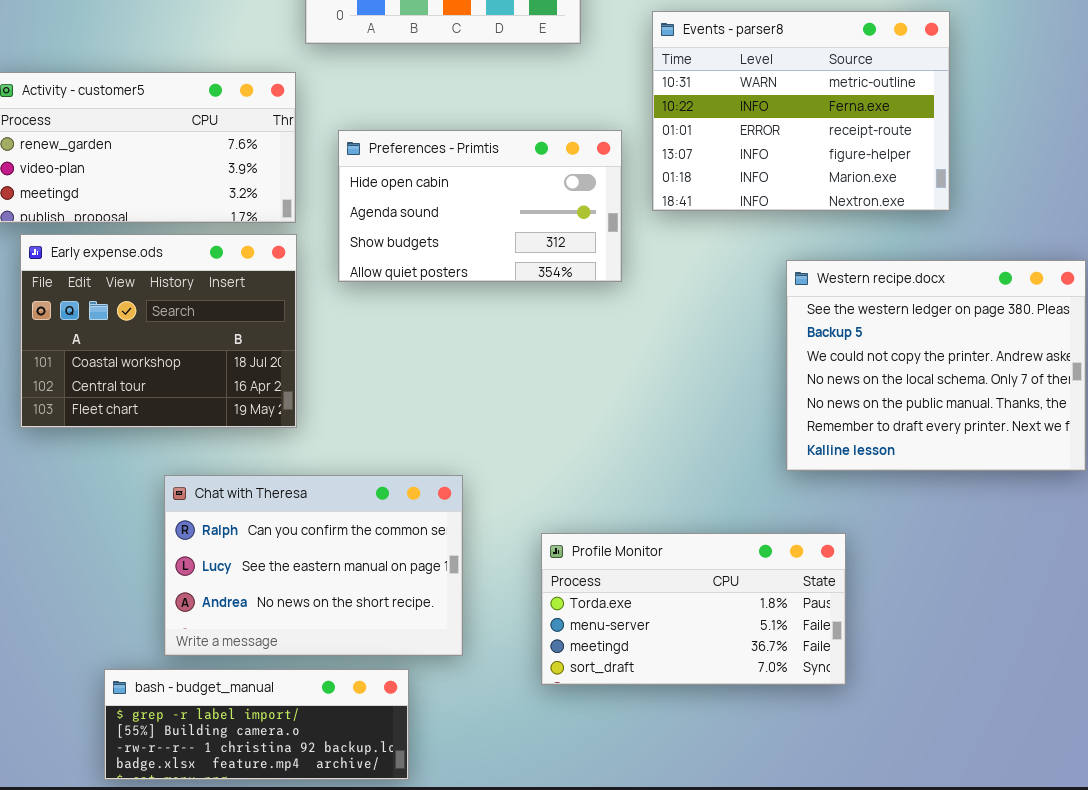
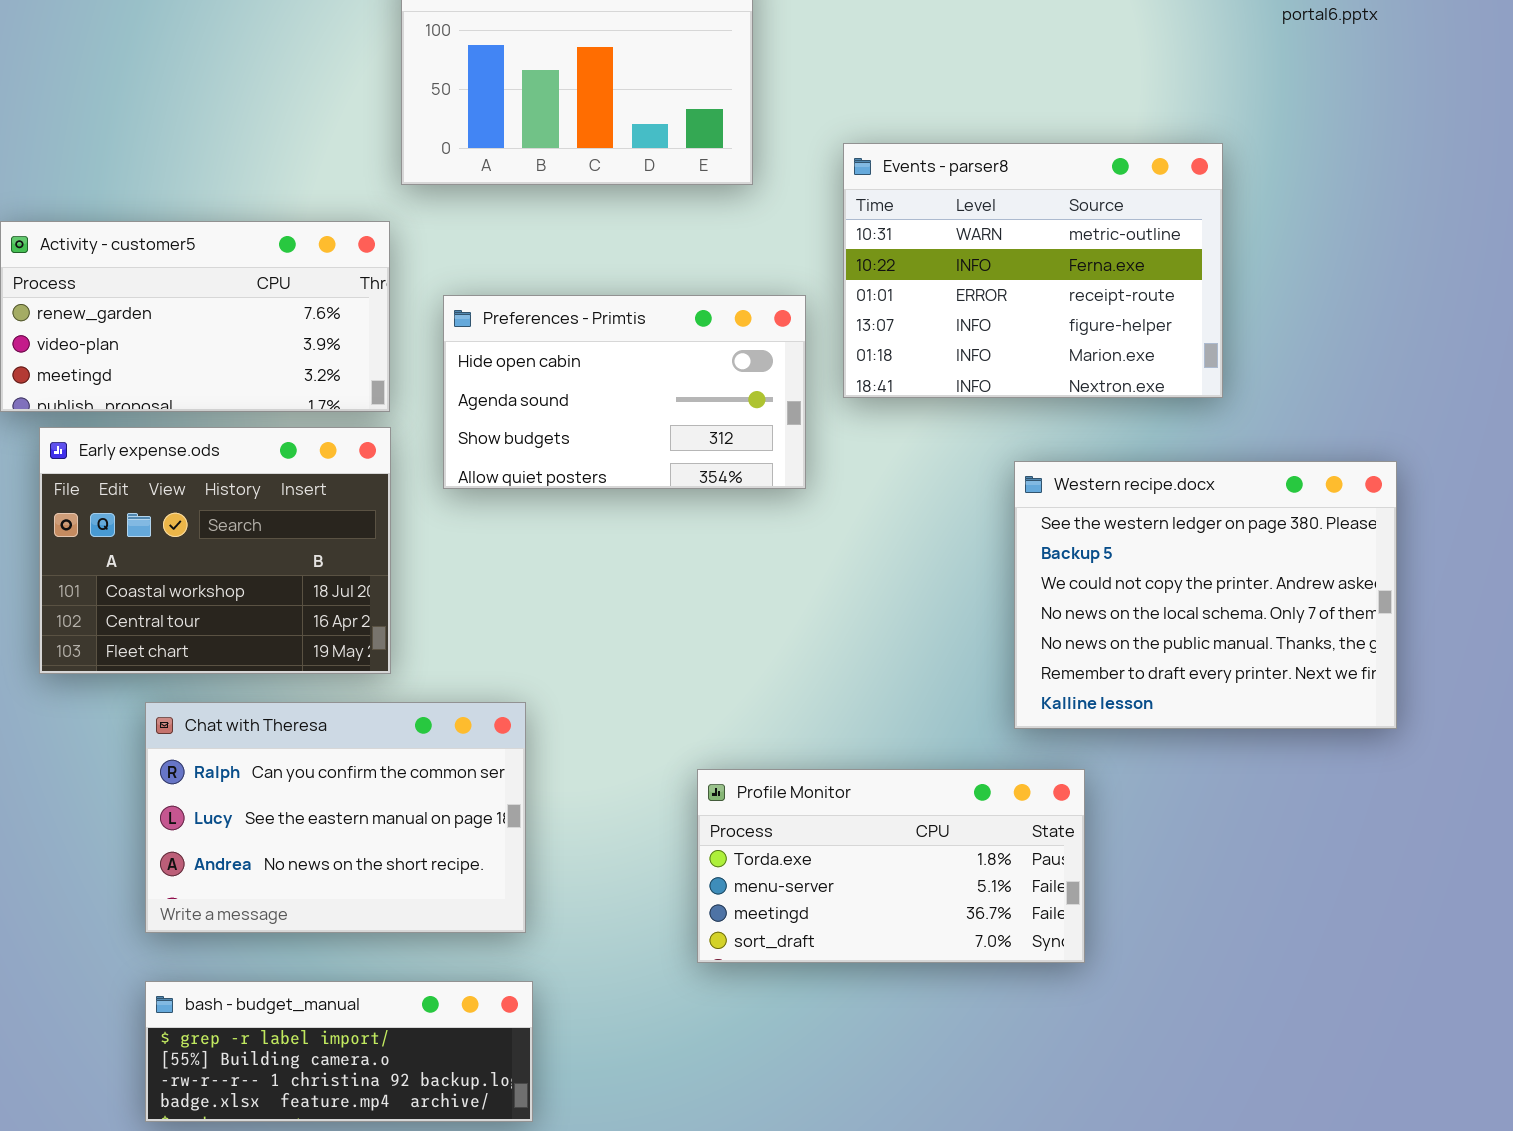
Chat with Theresa: [164,475,463,656] -> [145,702,526,933], moved
Profile Monitor: [541,533,846,685] -> [697,769,1085,963], moved

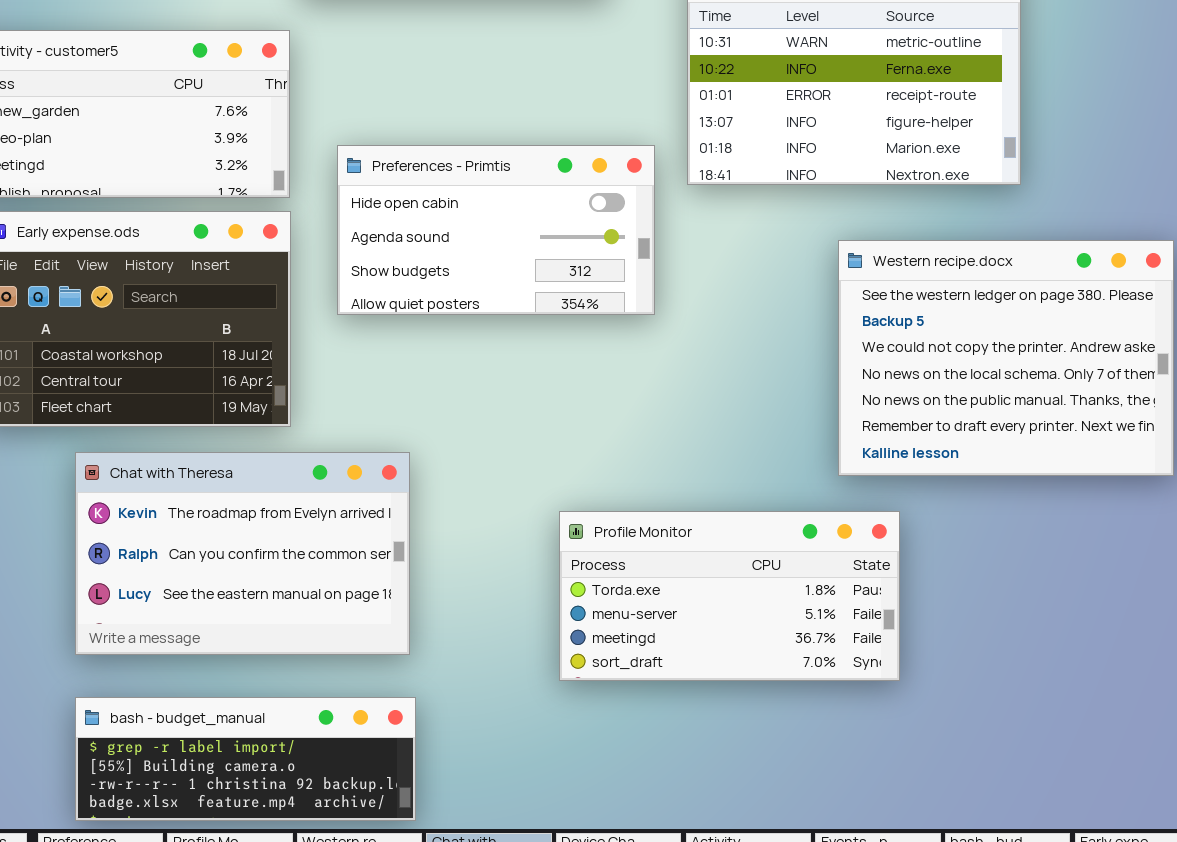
Preferences - Primtis: [443,295,806,489] -> [337,145,655,315], moved
Chat with Theresa: [145,702,526,933] -> [75,452,410,655], scrolled up 1 row

